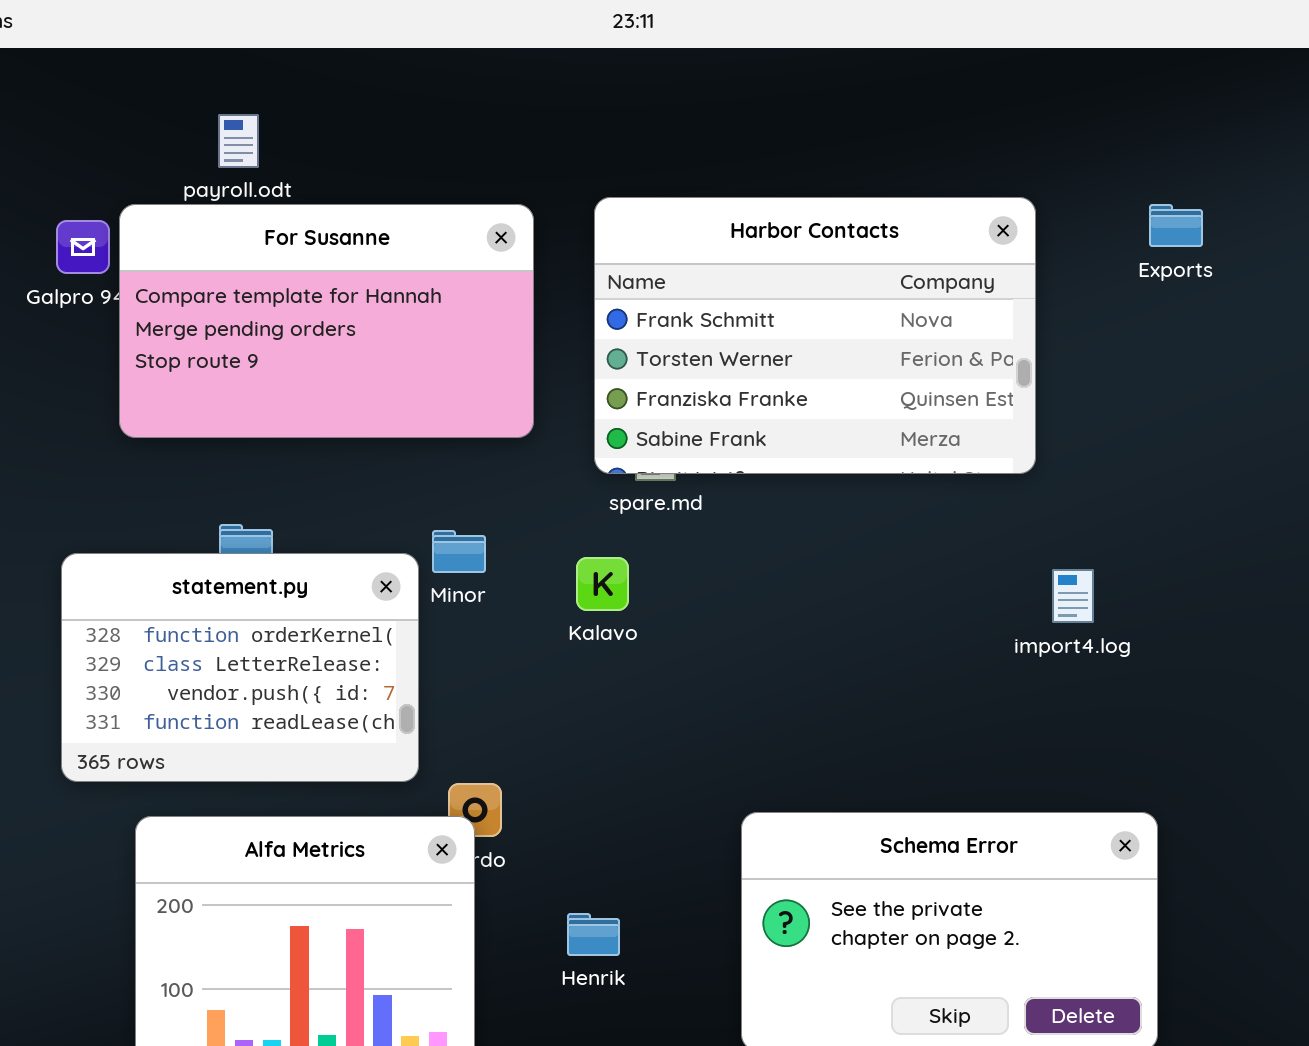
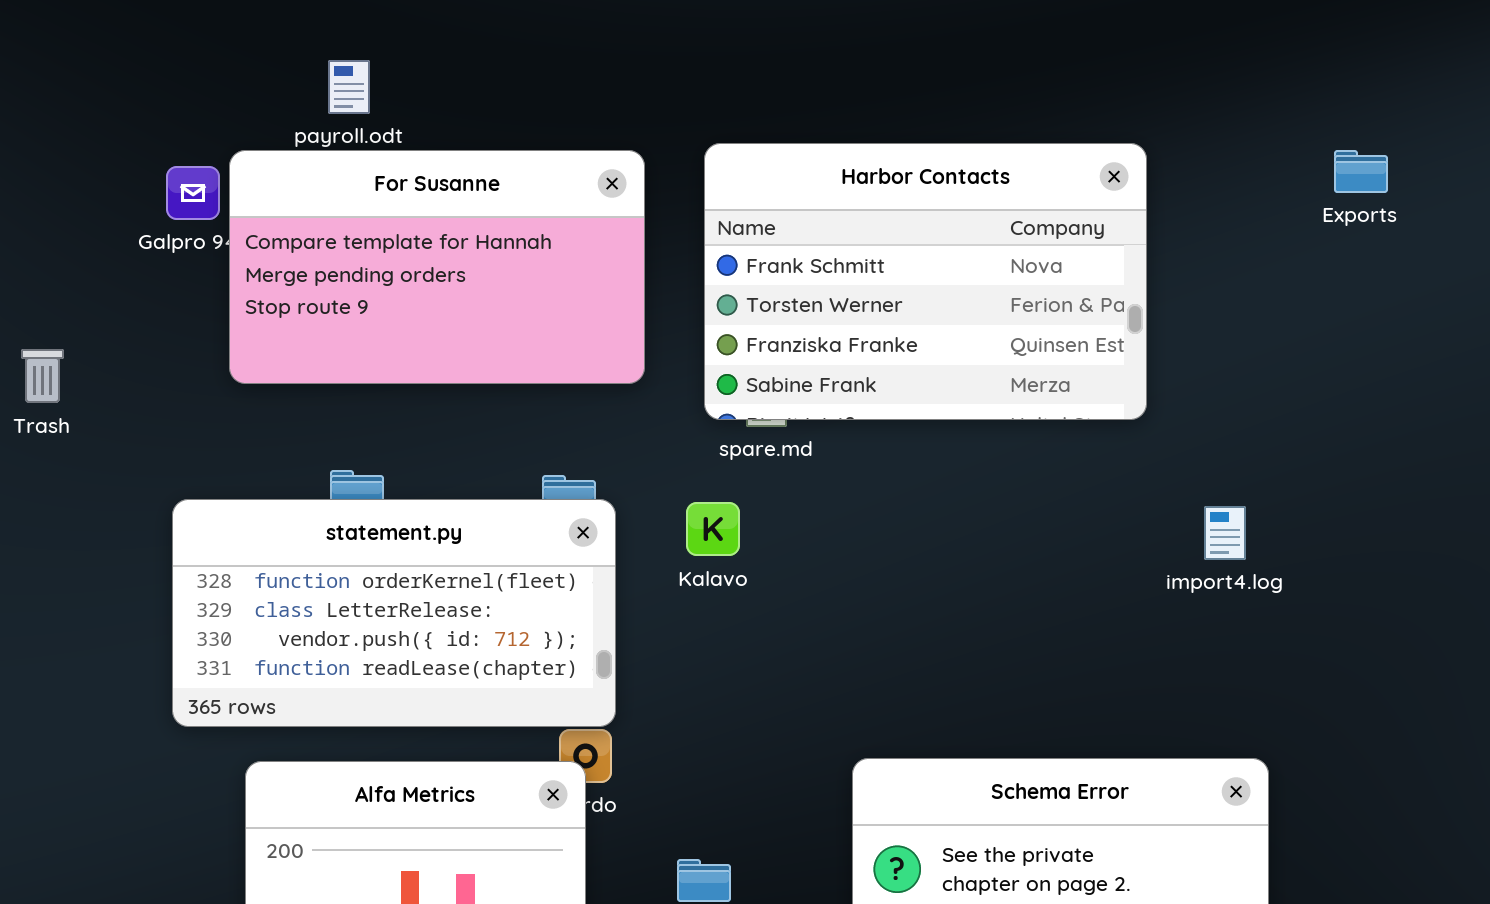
Exports: [1149,204,1203,247] -> [1334,150,1388,193], moved
statement.py: [61,553,419,782] -> [172,499,616,727], resized
import4.log: [1052,569,1094,623] -> [1204,506,1246,560], moved

